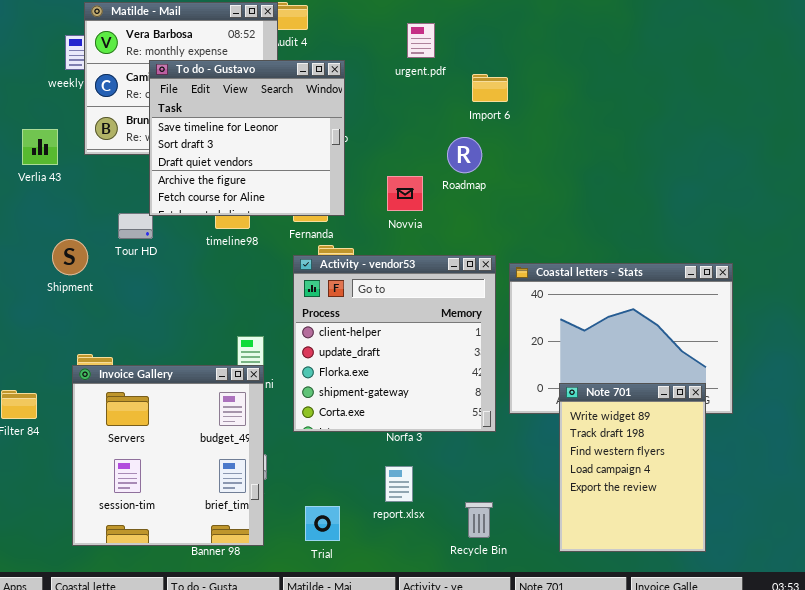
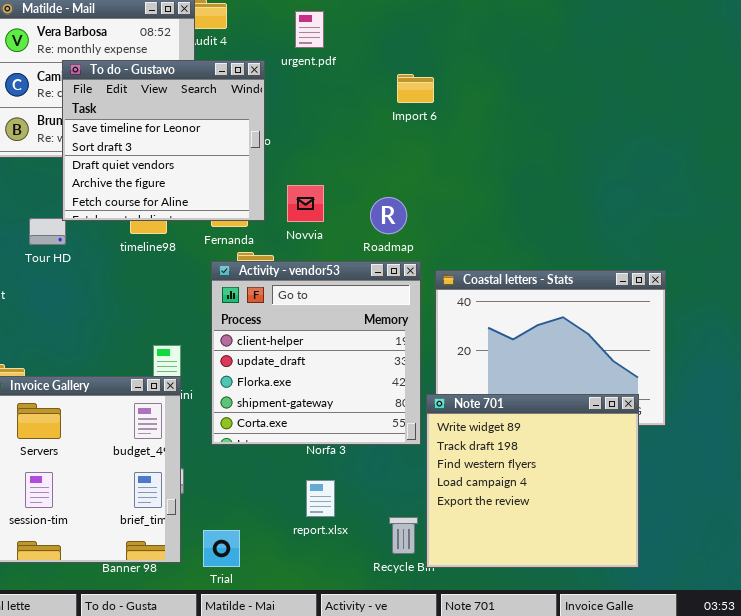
urgent.pdf: [407,23,435,58] -> [295,11,324,48], moved
Roadmap: [447,137,482,173] -> [370,197,407,234], moved
Novvia: [387,176,423,211] -> [287,185,324,222], moved
Note 701: [559,383,706,552] -> [426,394,639,568], resized
Trial: [305,506,340,541] -> [203,530,240,567], moved

